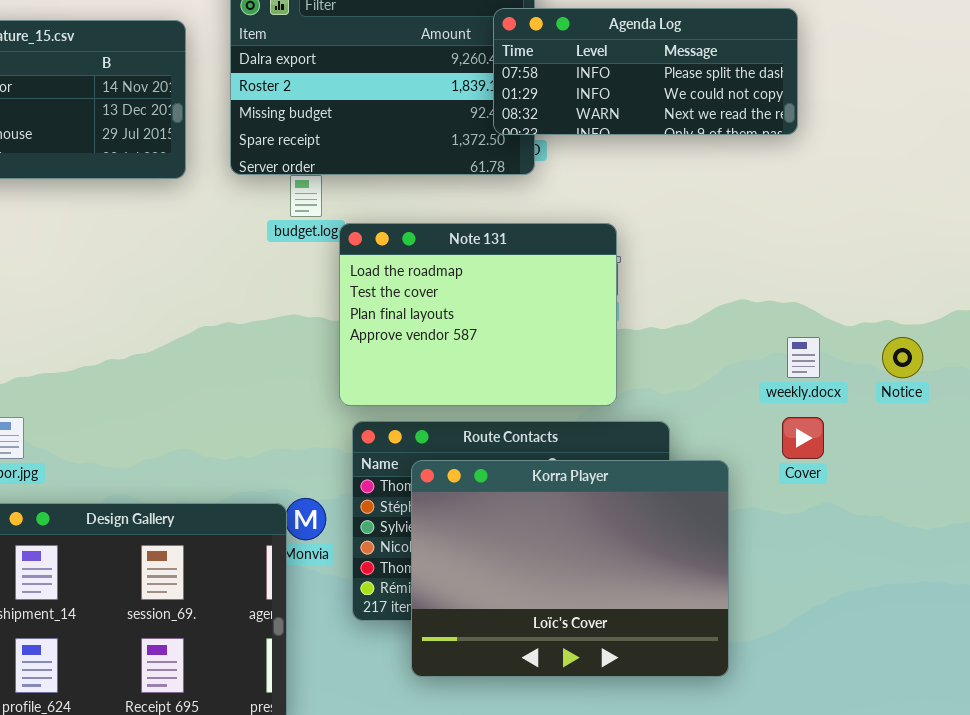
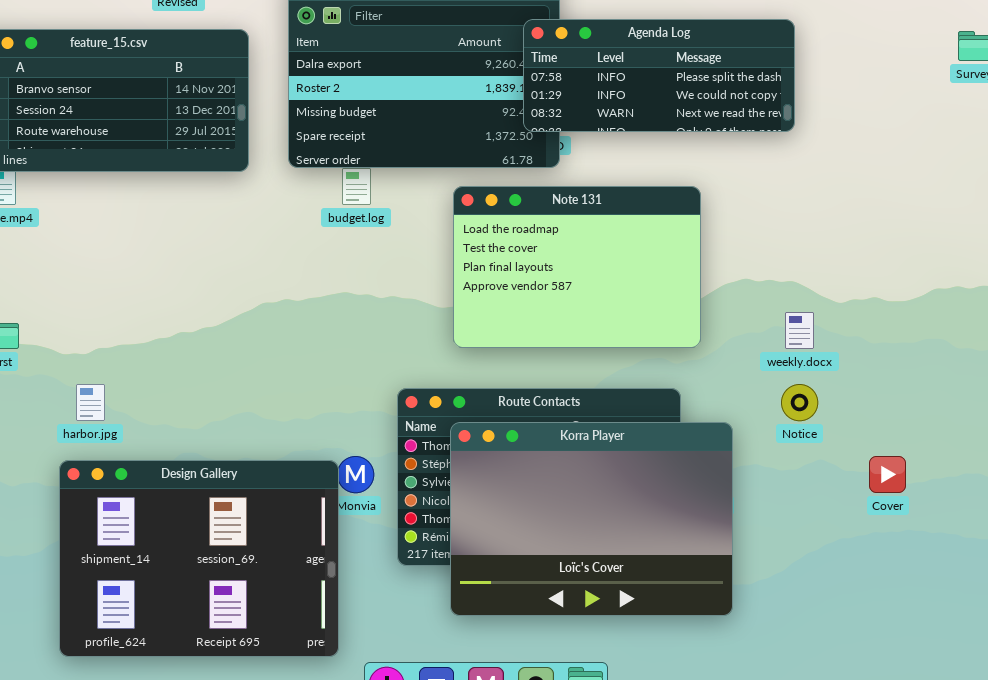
Note 131: [339,223,617,406] -> [453,186,701,348], moved
Notice: [882,337,923,378] -> [781,384,818,421], moved
Cover: [782,417,824,459] -> [869,456,906,493], moved

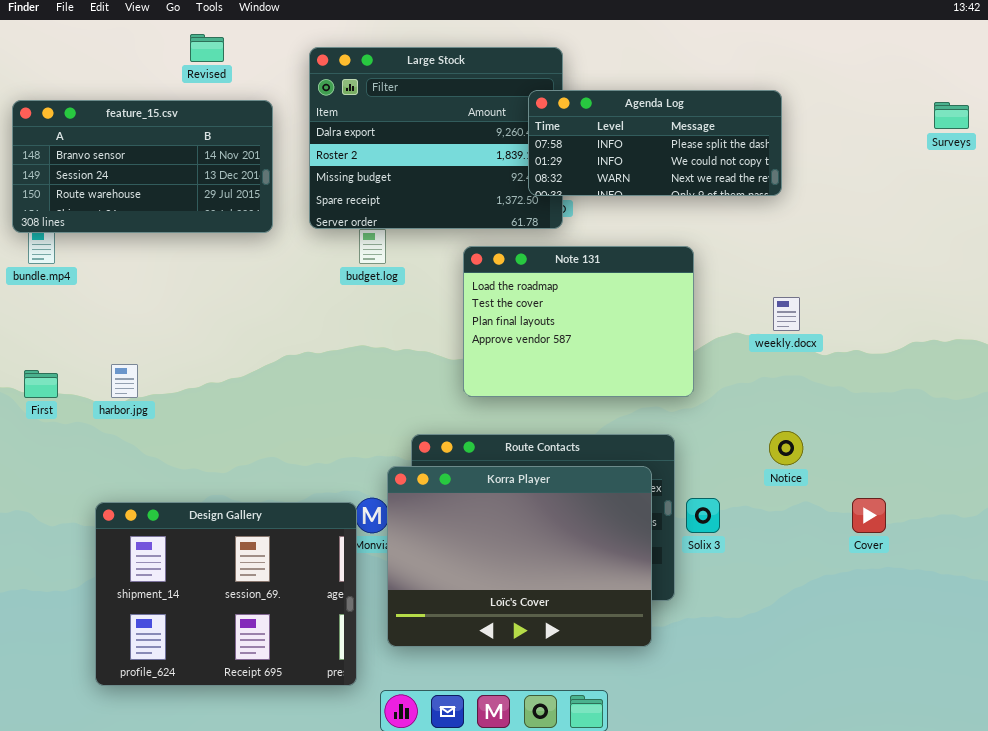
weekly.docx: [785,312,814,349] -> [773,297,800,331], moved
harbor.jpg: [76,384,105,421] -> [111,364,138,398], moved
Korra Player: [450,422,733,616] -> [387,466,652,647], moved

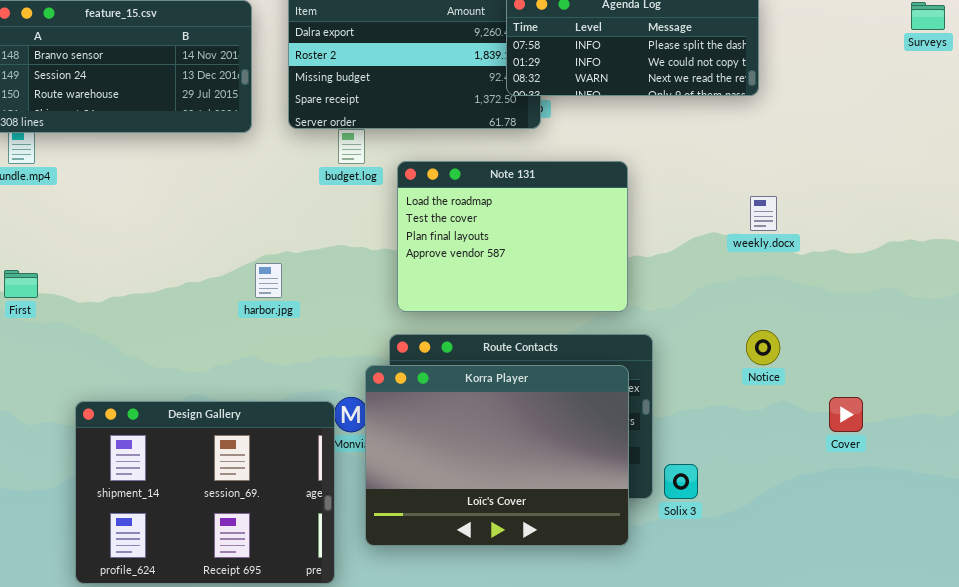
Note 131: [463,246,694,397] -> [397,161,628,312], moved
harbor.jpg: [111,364,138,398] -> [255,263,282,298], moved
Solix 3: [686,498,720,533] -> [664,464,698,499], moved

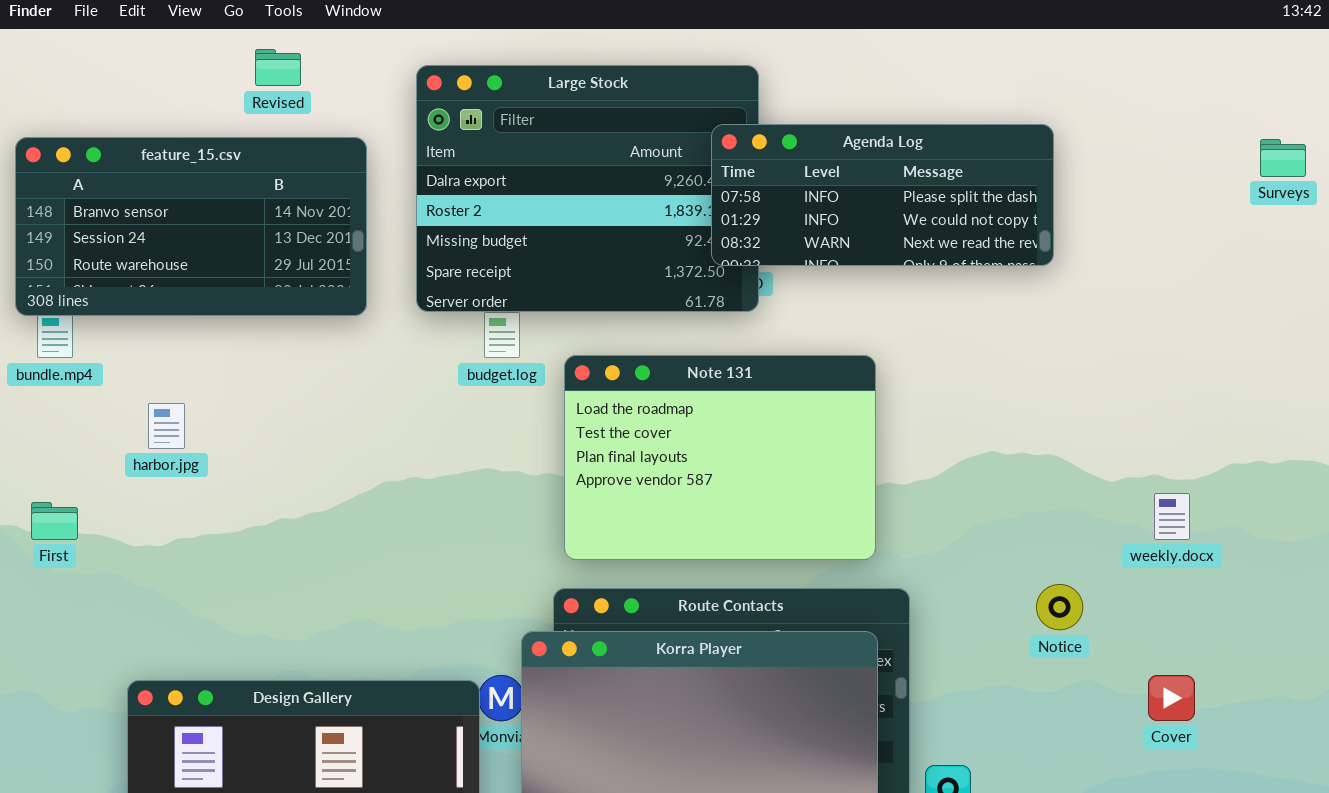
weekly.docx: [750,196,777,231] -> [1154,493,1190,540], moved
harbor.jpg: [255,263,282,298] -> [148,403,185,449], moved

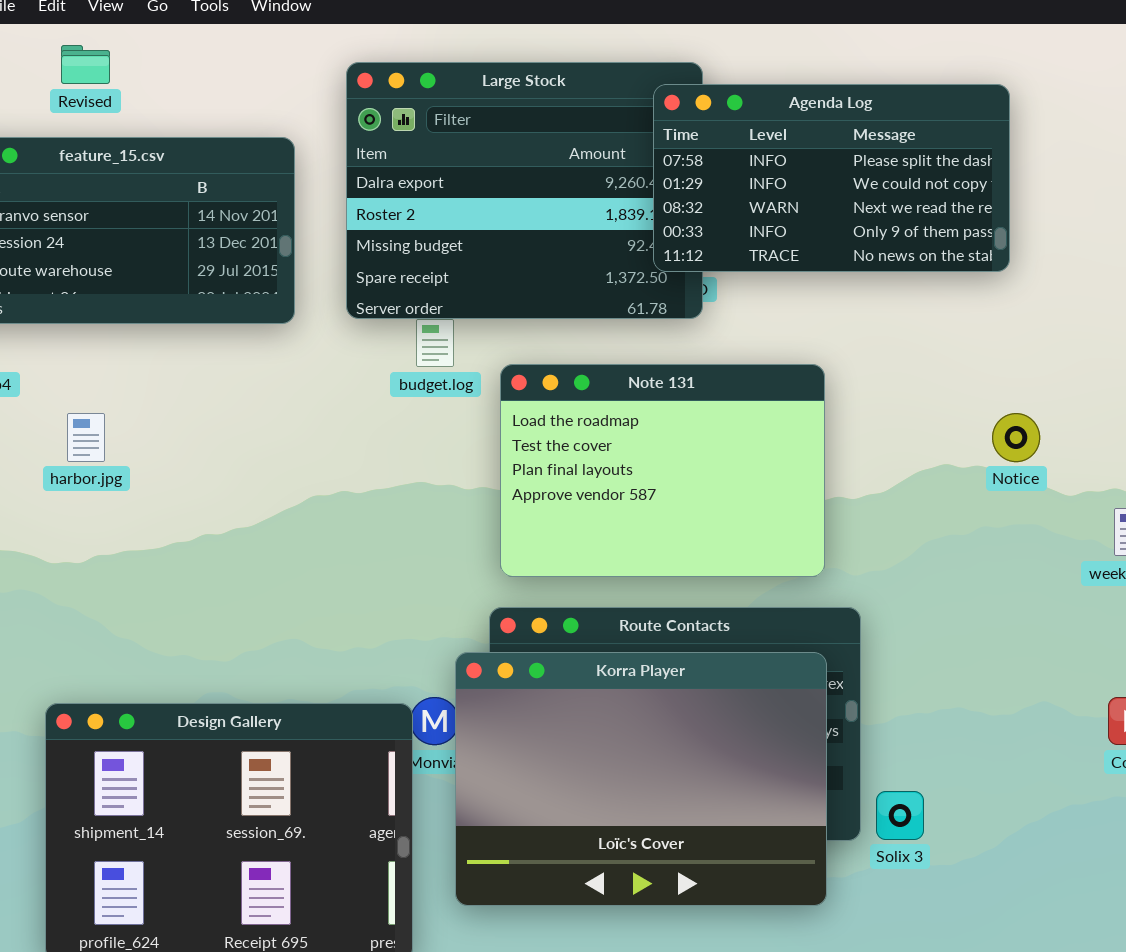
Revised: [255,49,301,86] -> [61,45,110,84], moved
Agenda Log: [711,124,1054,266] -> [653,84,1010,272], resized
Notice: [1036,584,1083,630] -> [992,413,1040,462], moved

